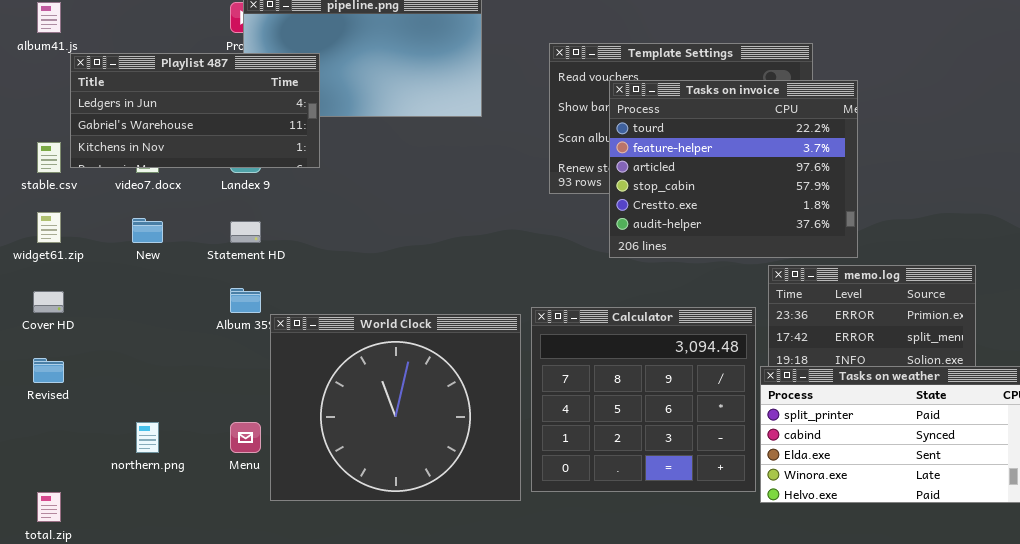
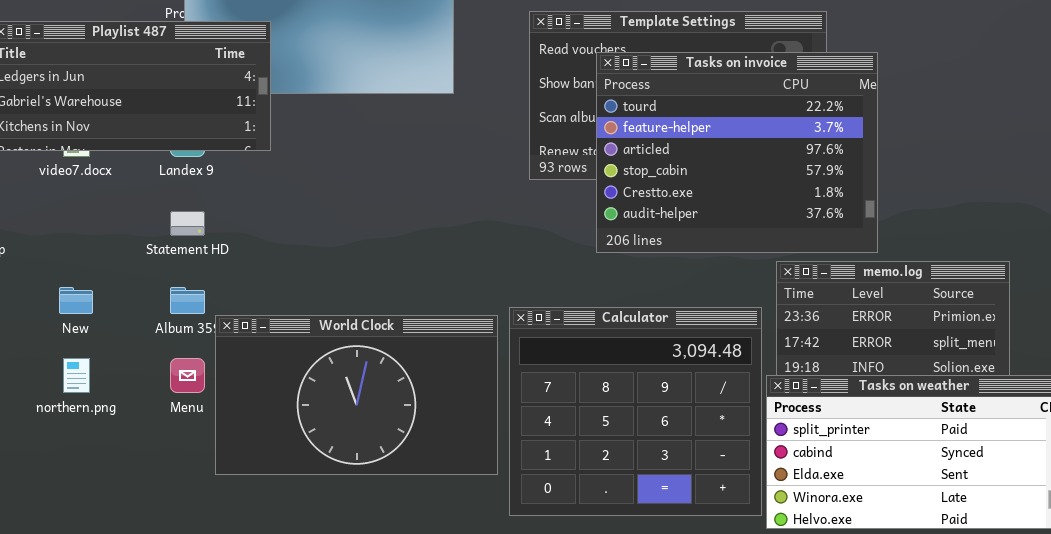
New: [132,218,163,243] -> [59,287,93,314], moved
World Clock: [270,314,521,501] -> [215,315,498,475], resized
northern.png: [136,422,159,453] -> [63,358,90,393], moved
Menu: [230,422,261,453] -> [170,358,205,393], moved

